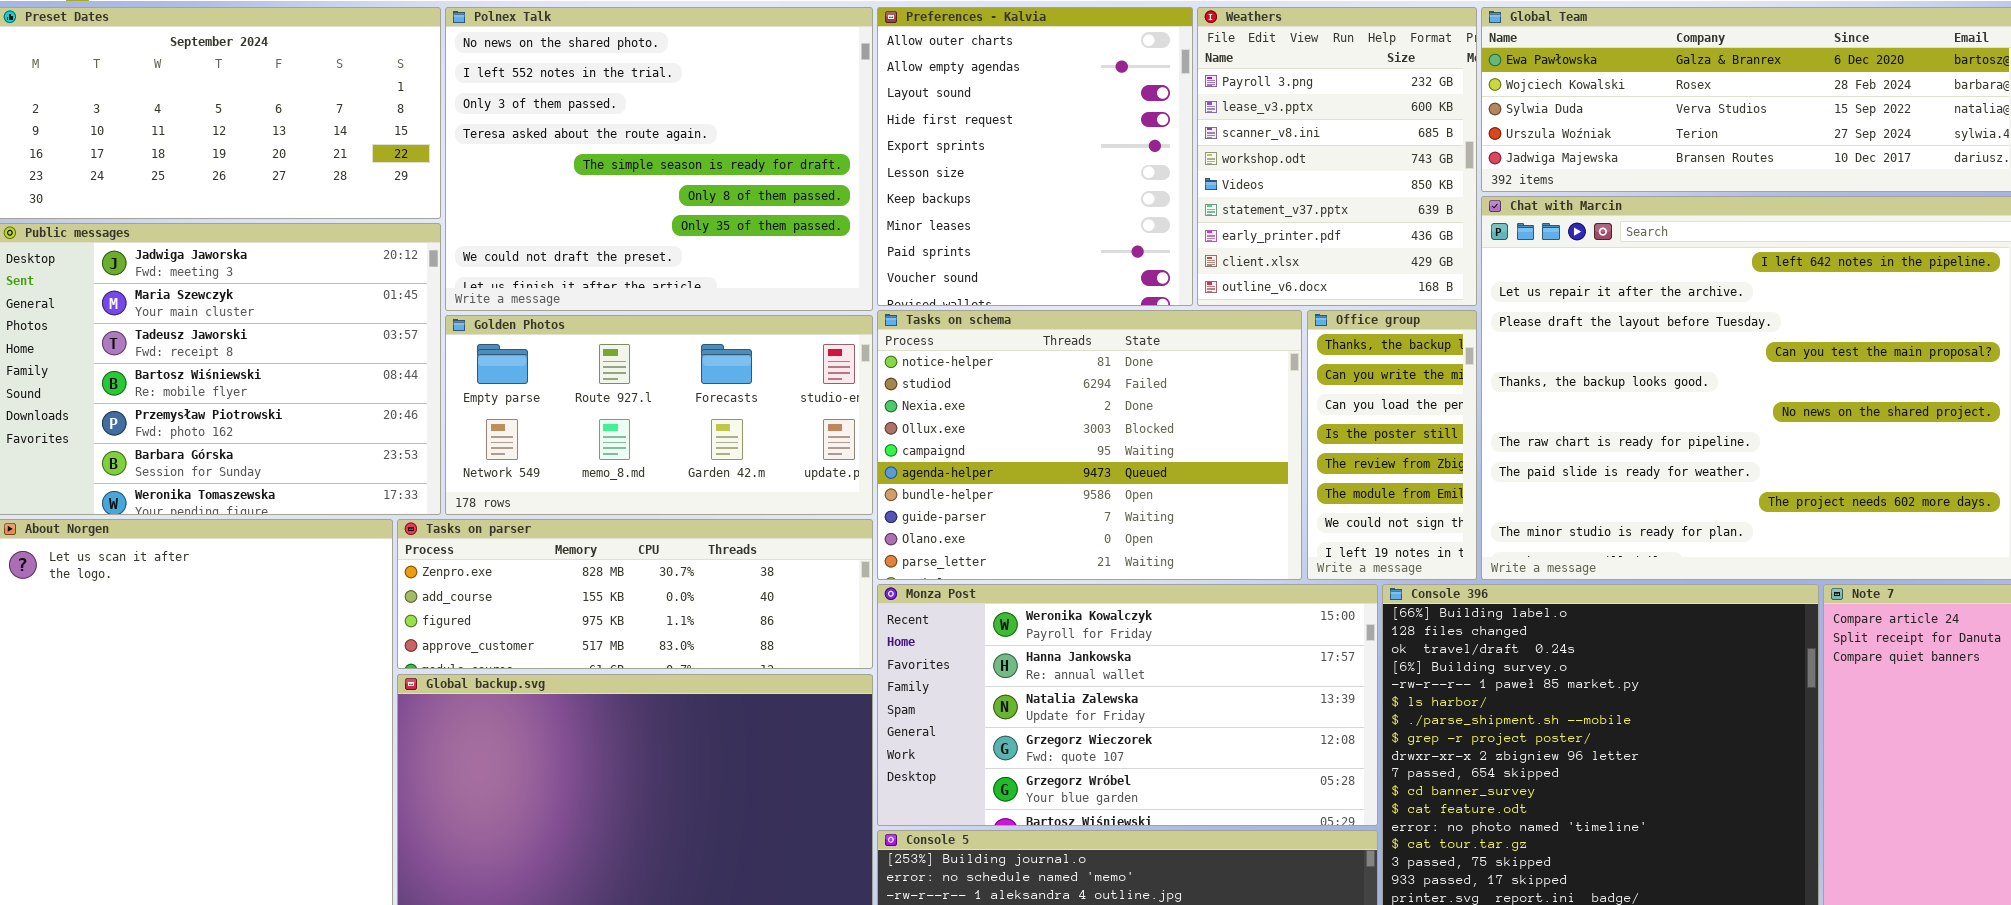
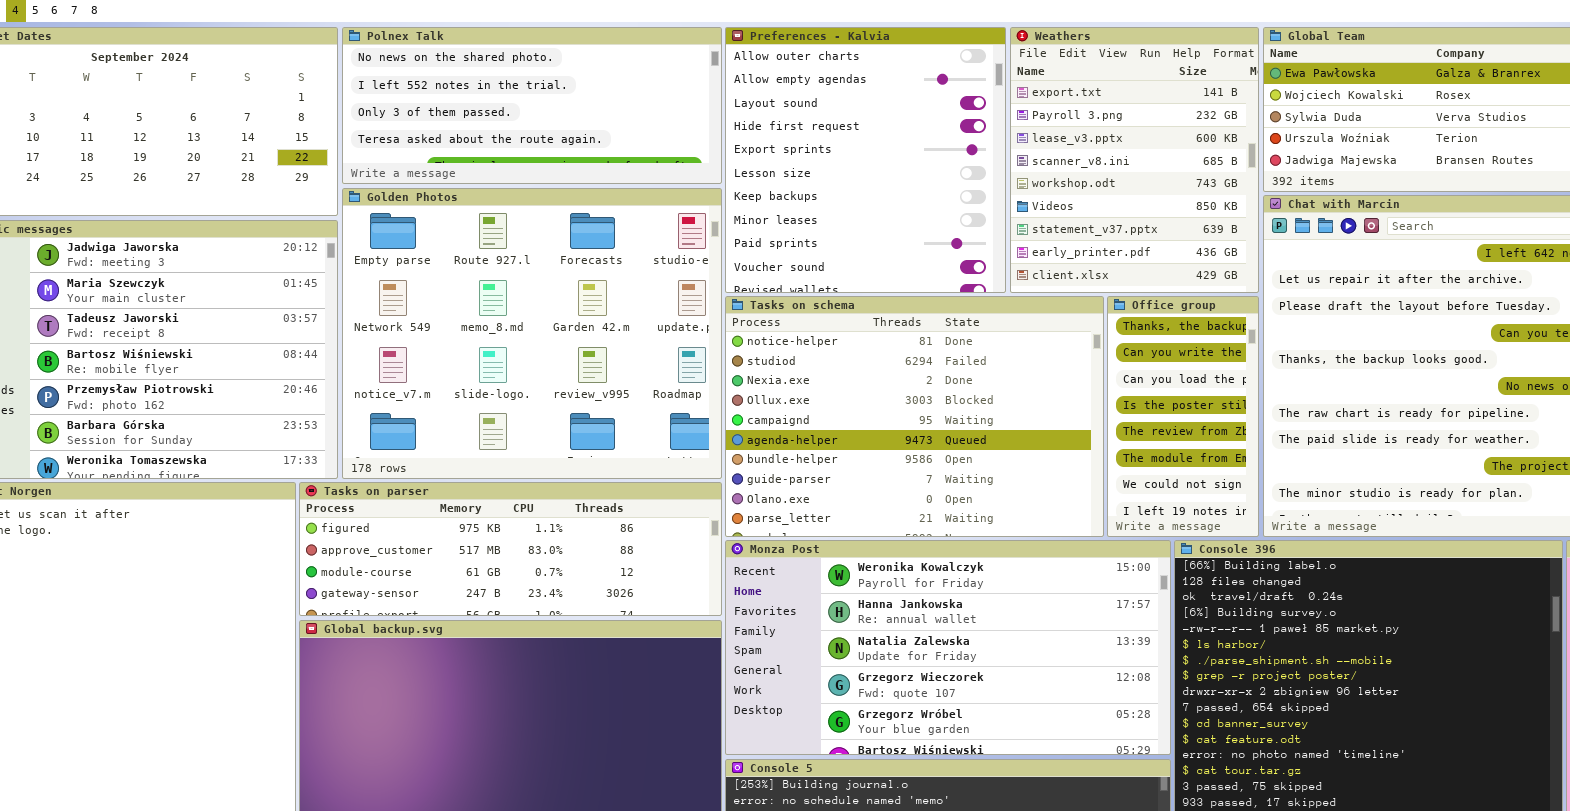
Polnex Talk: [445,7,873,311] -> [342,27,722,184], resized
Weathers: [1197,7,1477,306] -> [1010,27,1259,293], scrolled up 1 row
Golden Photos: [445,315,873,515] -> [342,188,722,479], resized
Tasks on parser: [397,519,873,669] -> [299,482,722,616], scrolled down 2 rows

